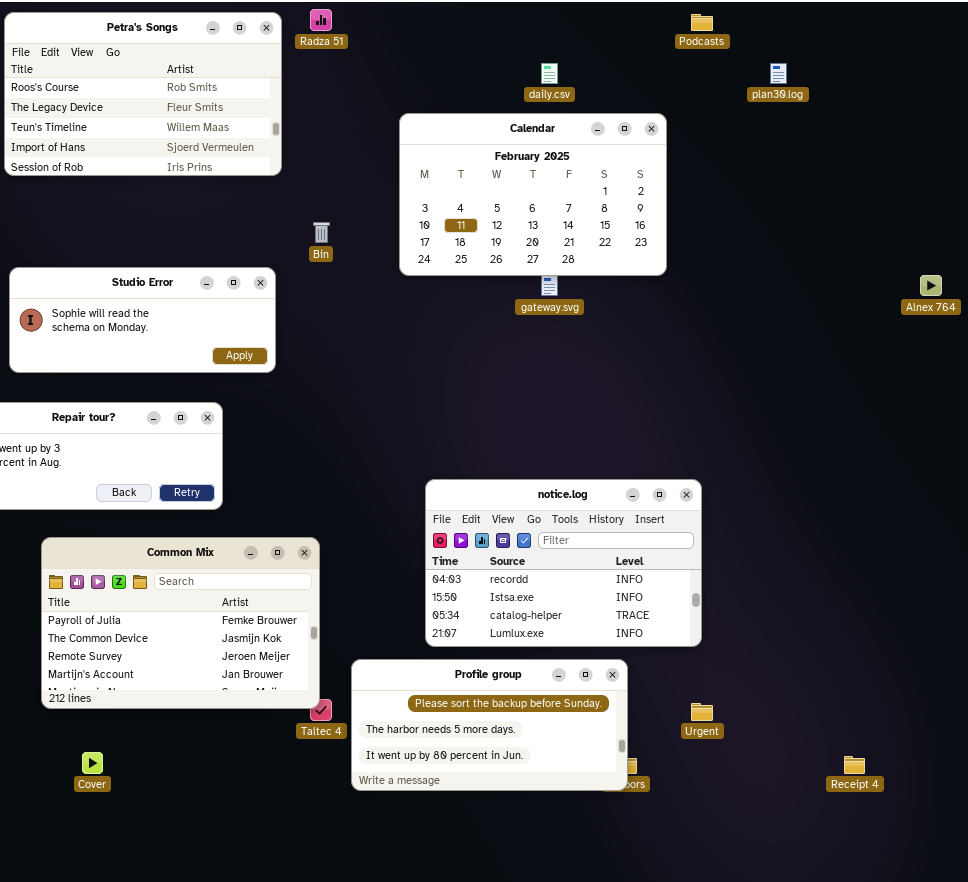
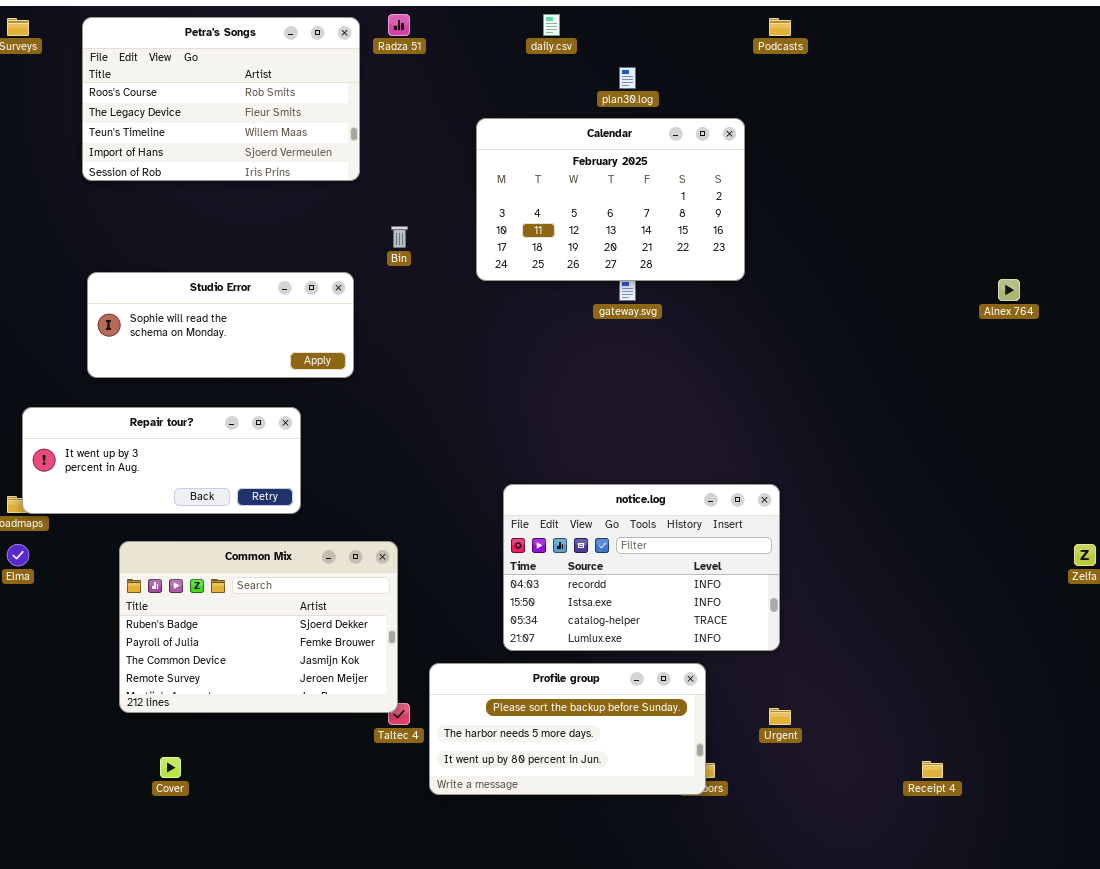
daily.csv: [541,63,558,84] -> [543,14,560,36], moved
plan30.log: [770,63,787,84] -> [619,67,636,89], moved
Common Mix: [41,537,320,709] -> [119,541,398,713], scrolled up 1 row

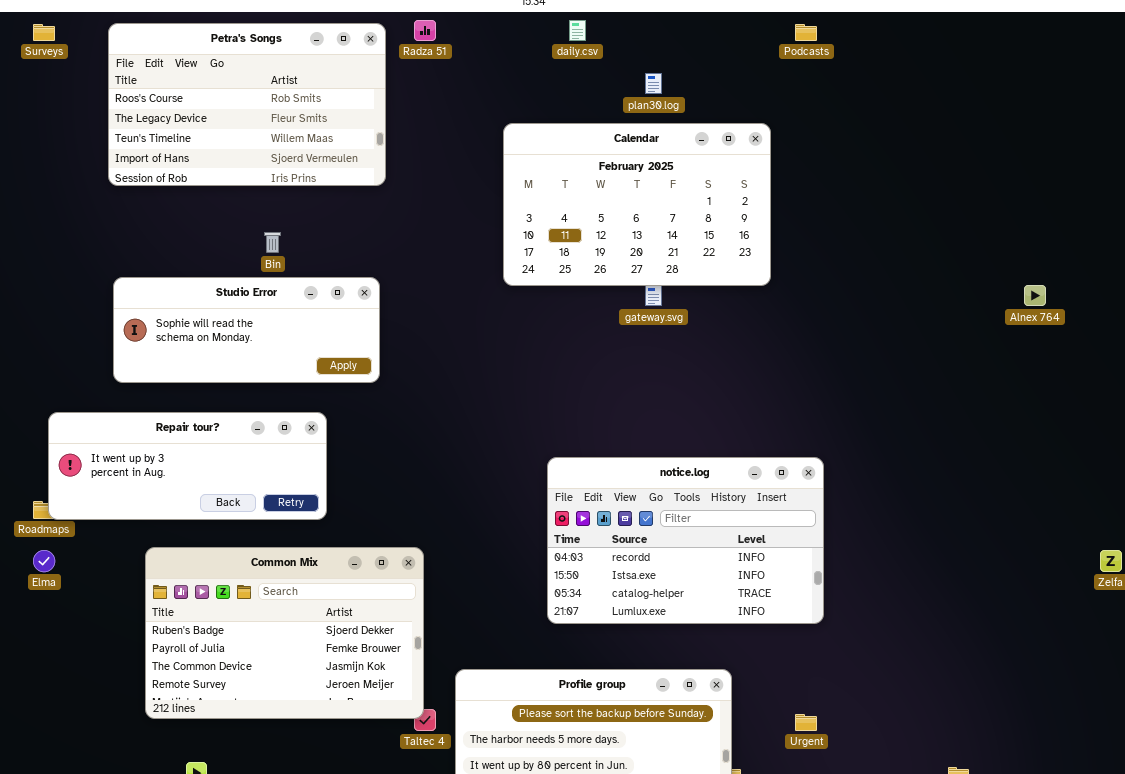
Bin: [391,226,408,248] -> [264,232,281,253], moved
notice.log: [503,484,780,651] -> [547,457,824,624], moved

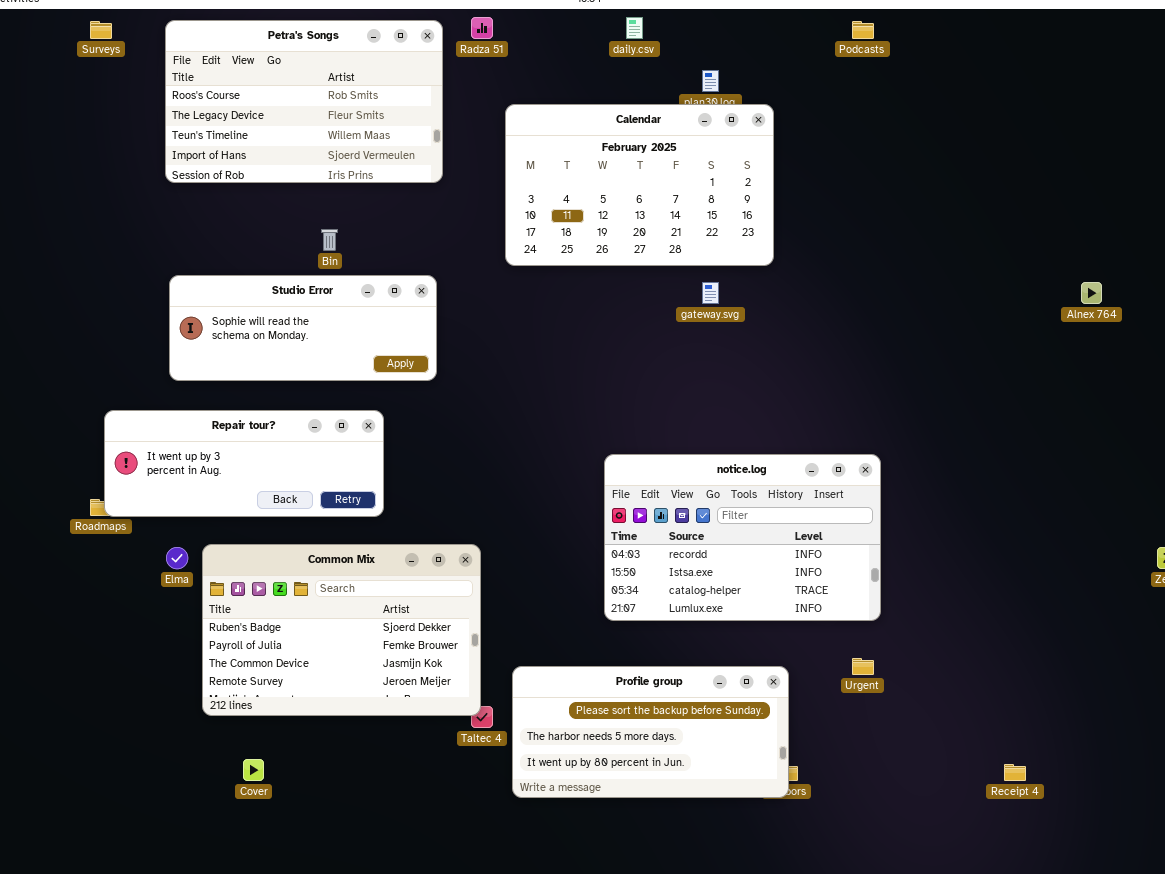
Calendar: [503,123,771,286] -> [505,104,774,266], moved
Elma: [33,550,55,572] -> [166,547,188,569], moved
Urgent: [795,714,817,731] -> [852,658,874,675], moved

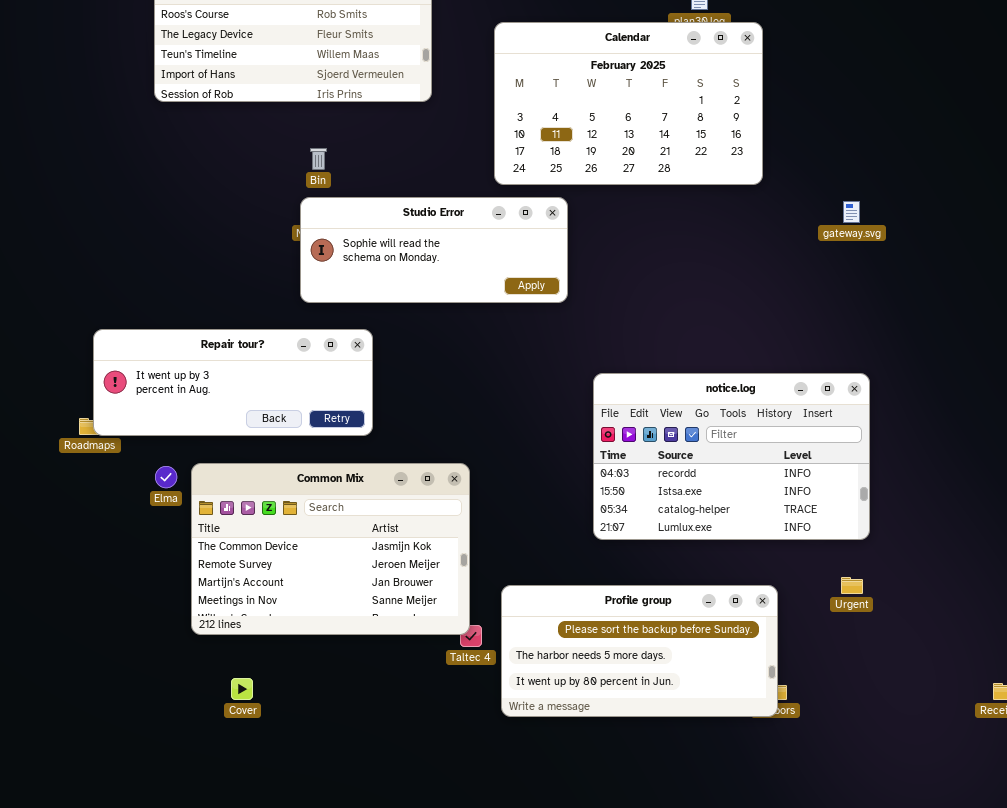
Studio Error: [169,275,437,381] -> [300,197,568,303], moved
gateway.svg: [702,282,719,304] -> [843,201,860,223], moved
Common Mix: [202,544,481,716] -> [191,463,470,635], scrolled down 2 rows

